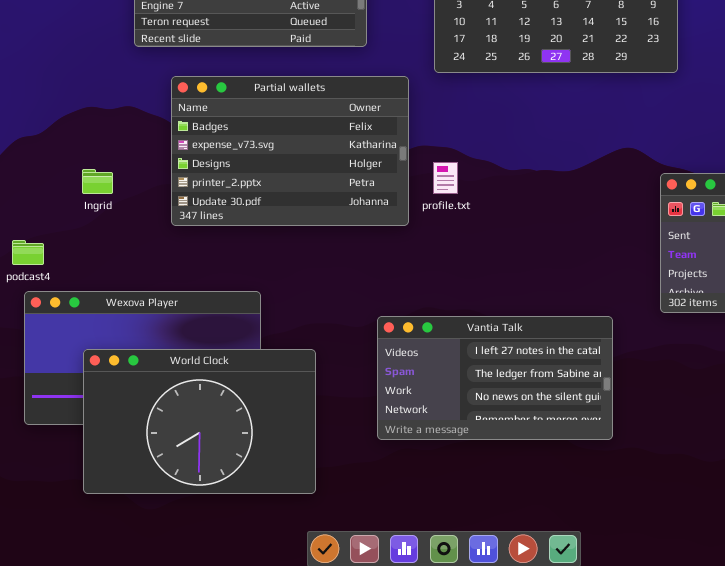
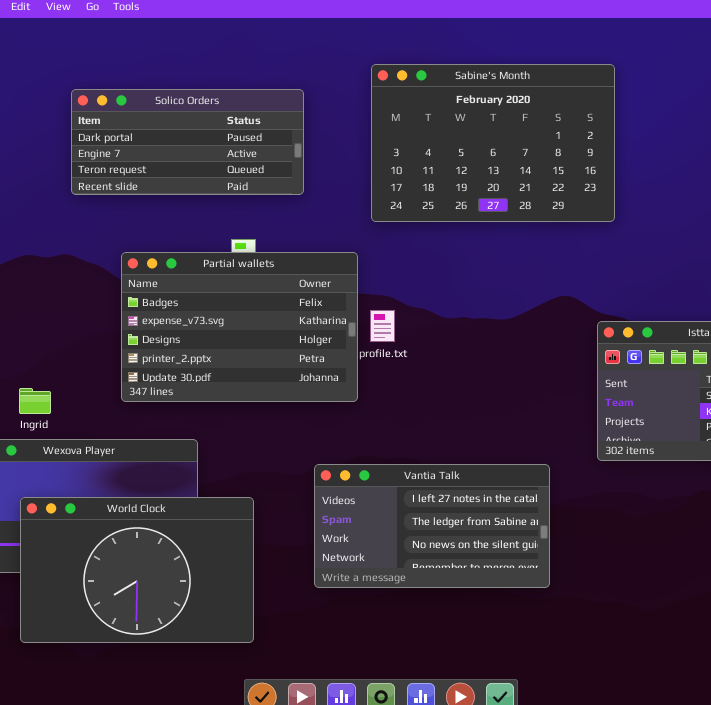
Partial wallets: [171,76,409,226] -> [121,252,358,402], moved
Ingrid: [82,169,113,194] -> [19,388,51,414], moved

